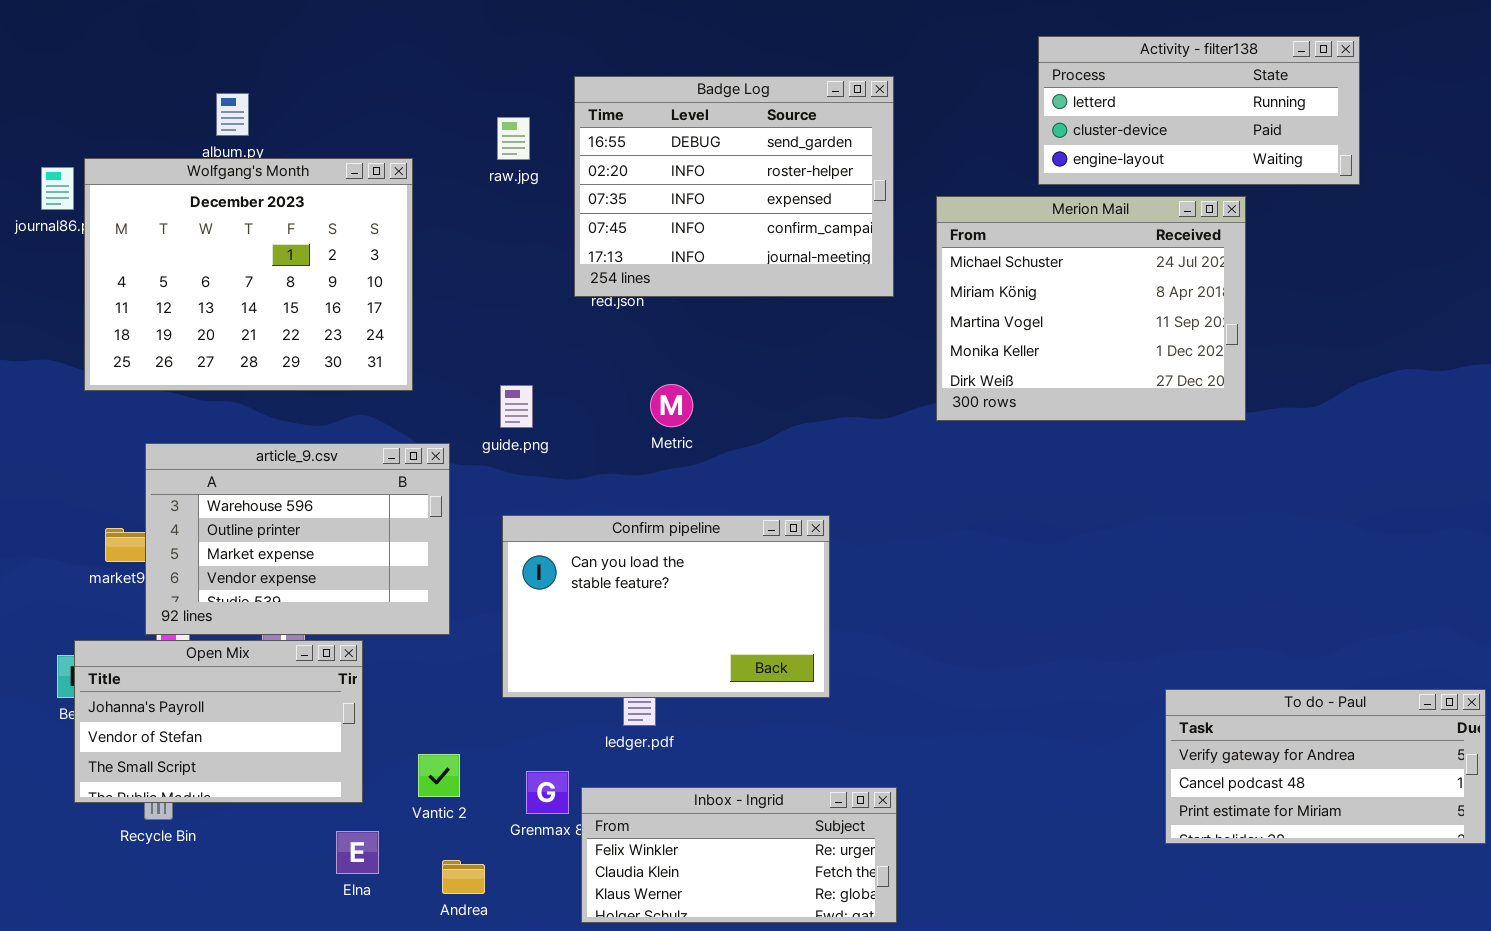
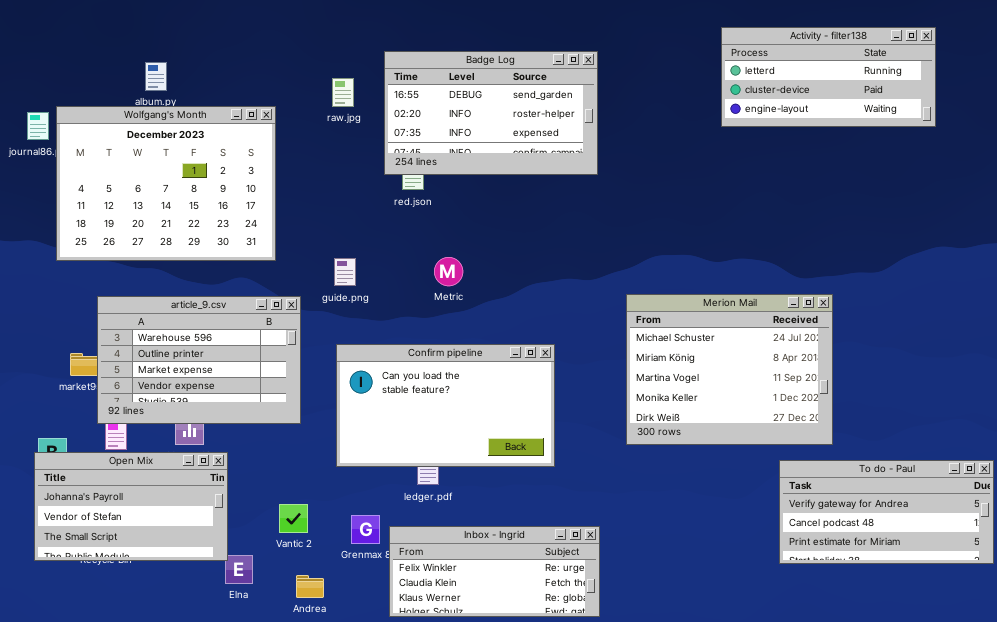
Activity - filter138: [1038,36,1360,185] -> [721,27,936,127], moved
Badge Log: [574,76,894,297] -> [384,51,598,175], resized
Merion Mail: [936,196,1246,421] -> [626,294,833,445], moved
Open Mix: [74,640,363,803] -> [34,452,228,561], moved

